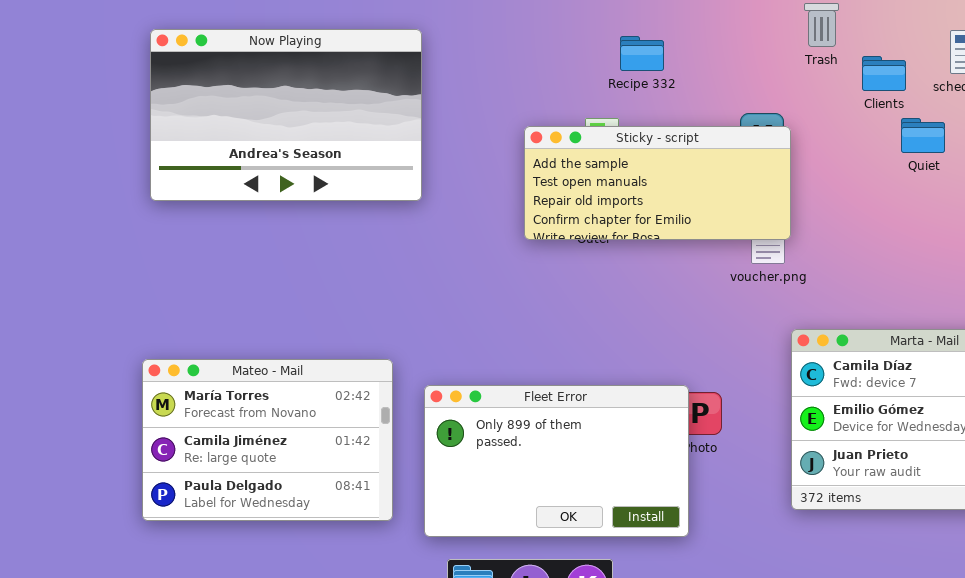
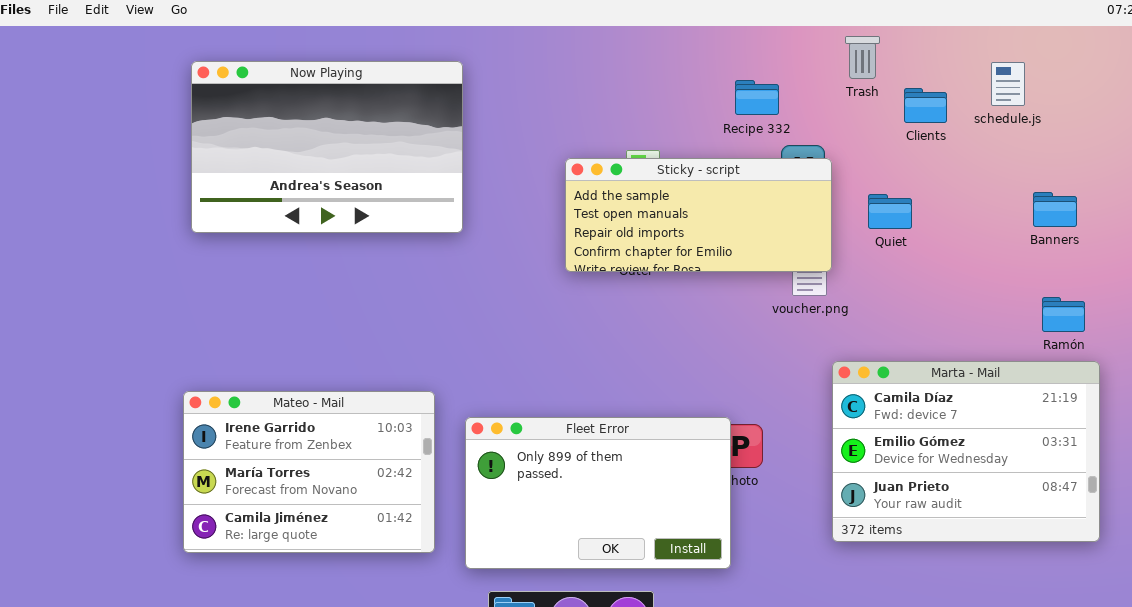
Recipe 332: [620,36,664,71] -> [735,80,779,115], moved
Quiet: [901,118,945,153] -> [868,194,912,229], moved
Mateo - Mail: [142,359,393,521] -> [183,391,435,553], scrolled up 1 row

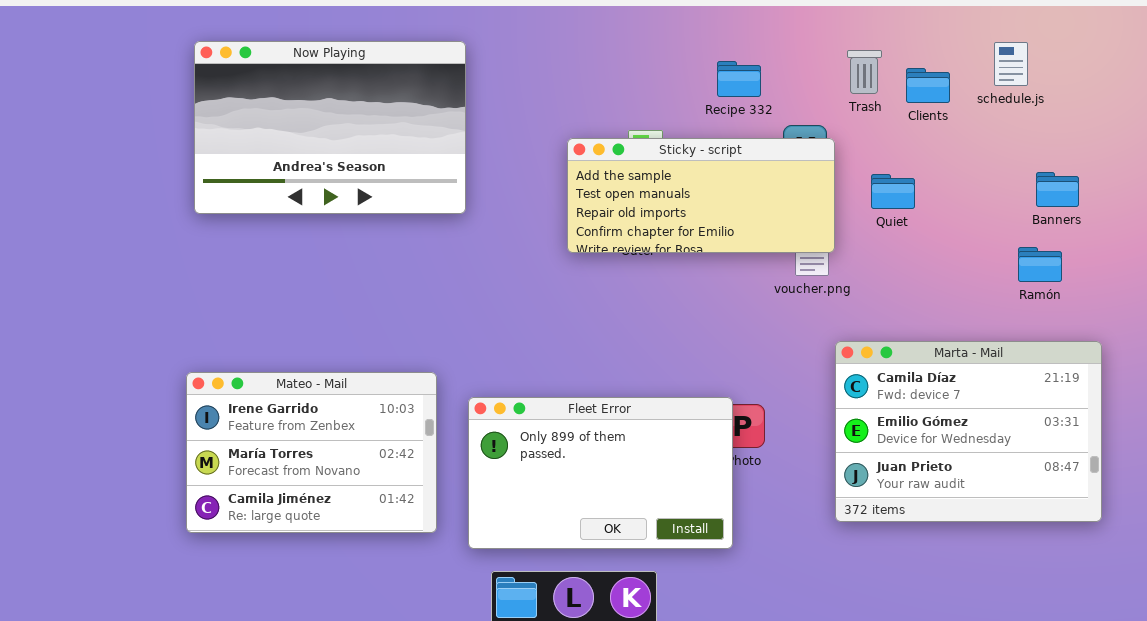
Trash: [845,36,880,79] -> [847,50,882,94], moved
Recipe 332: [735,80,779,115] -> [717,61,761,97], moved
Ramón: [1042,297,1085,332] -> [1018,247,1062,282], moved

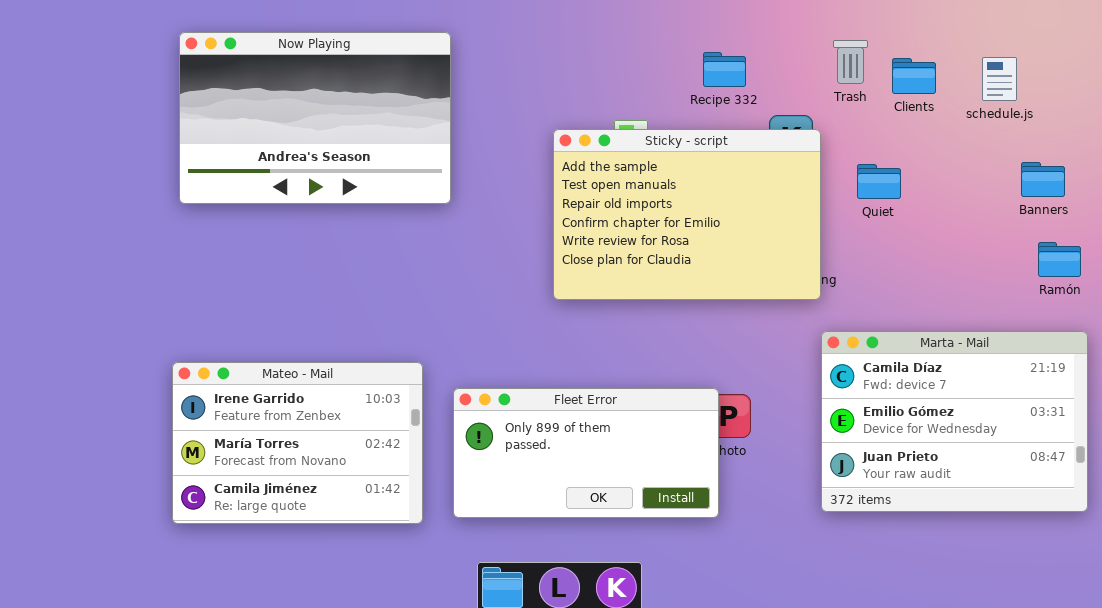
schedule.js: [994,42,1028,86] -> [982,57,1017,101], moved
Sticky - script: [567,138,835,253] -> [553,129,821,300], resized
Ramón: [1018,247,1062,282] -> [1038,242,1081,277], moved
Fleet Error: [468,397,733,549] -> [453,388,719,518], resized

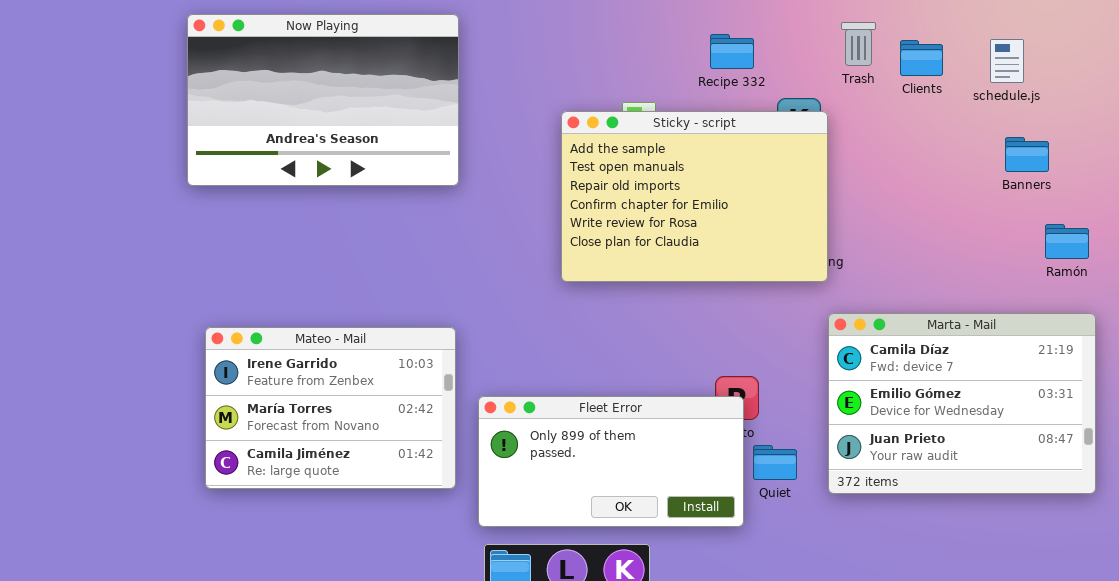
Banners: [1021,162,1065,197] -> [1005,137,1049,172], moved
Quiet: [857,164,901,199] -> [753,445,797,480], moved
Mateo - Mail: [172,362,423,524] -> [205,327,456,489], moved
Fleet Error: [453,388,719,518] -> [478,396,744,527], moved

